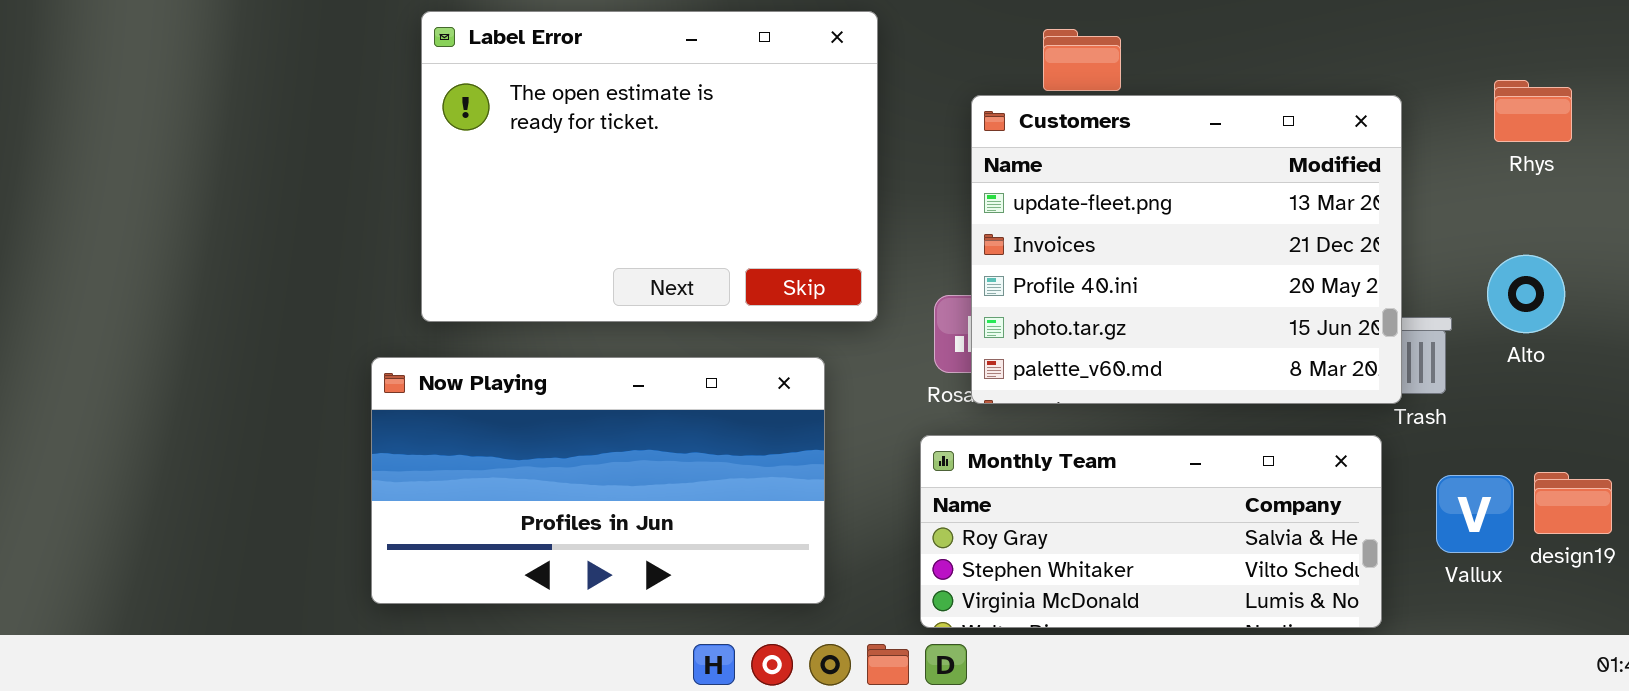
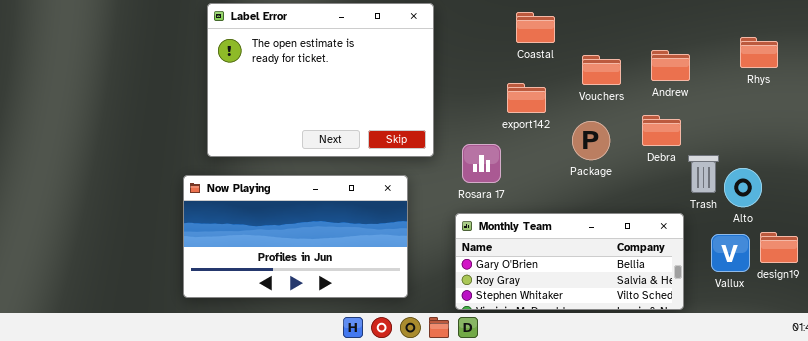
Customers: [971,95,1402,404] -> none, closed
Alto: [1487,255,1565,333] -> [724,168,762,207], moved
Monthly Team: [920,435,1382,628] -> [455,213,684,310], scrolled up 1 row

